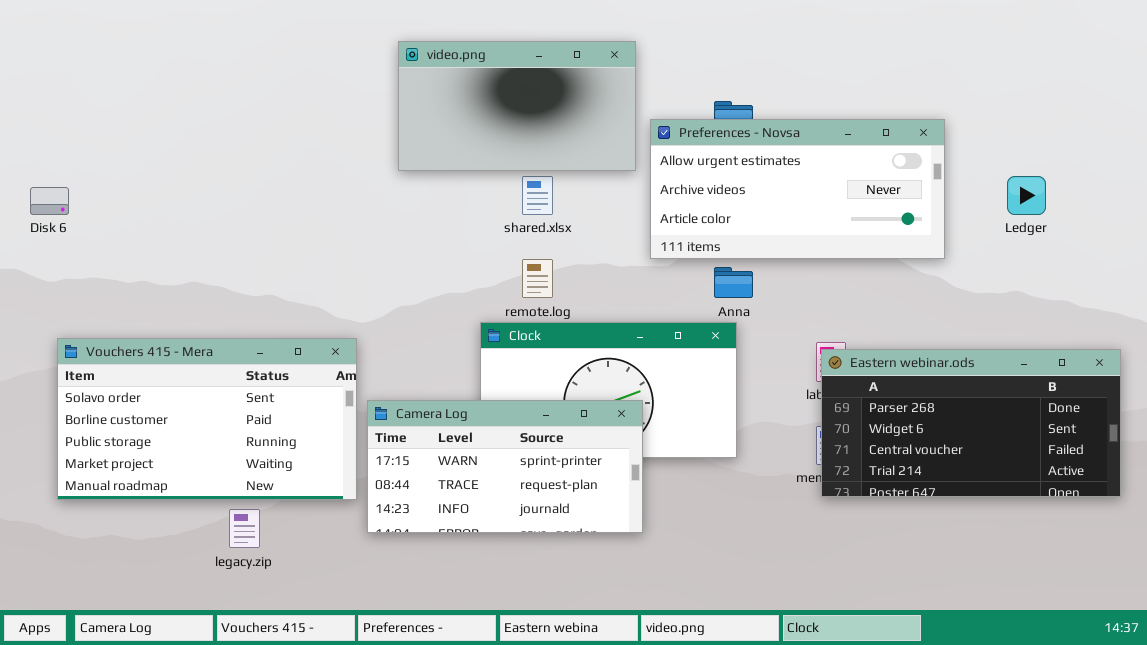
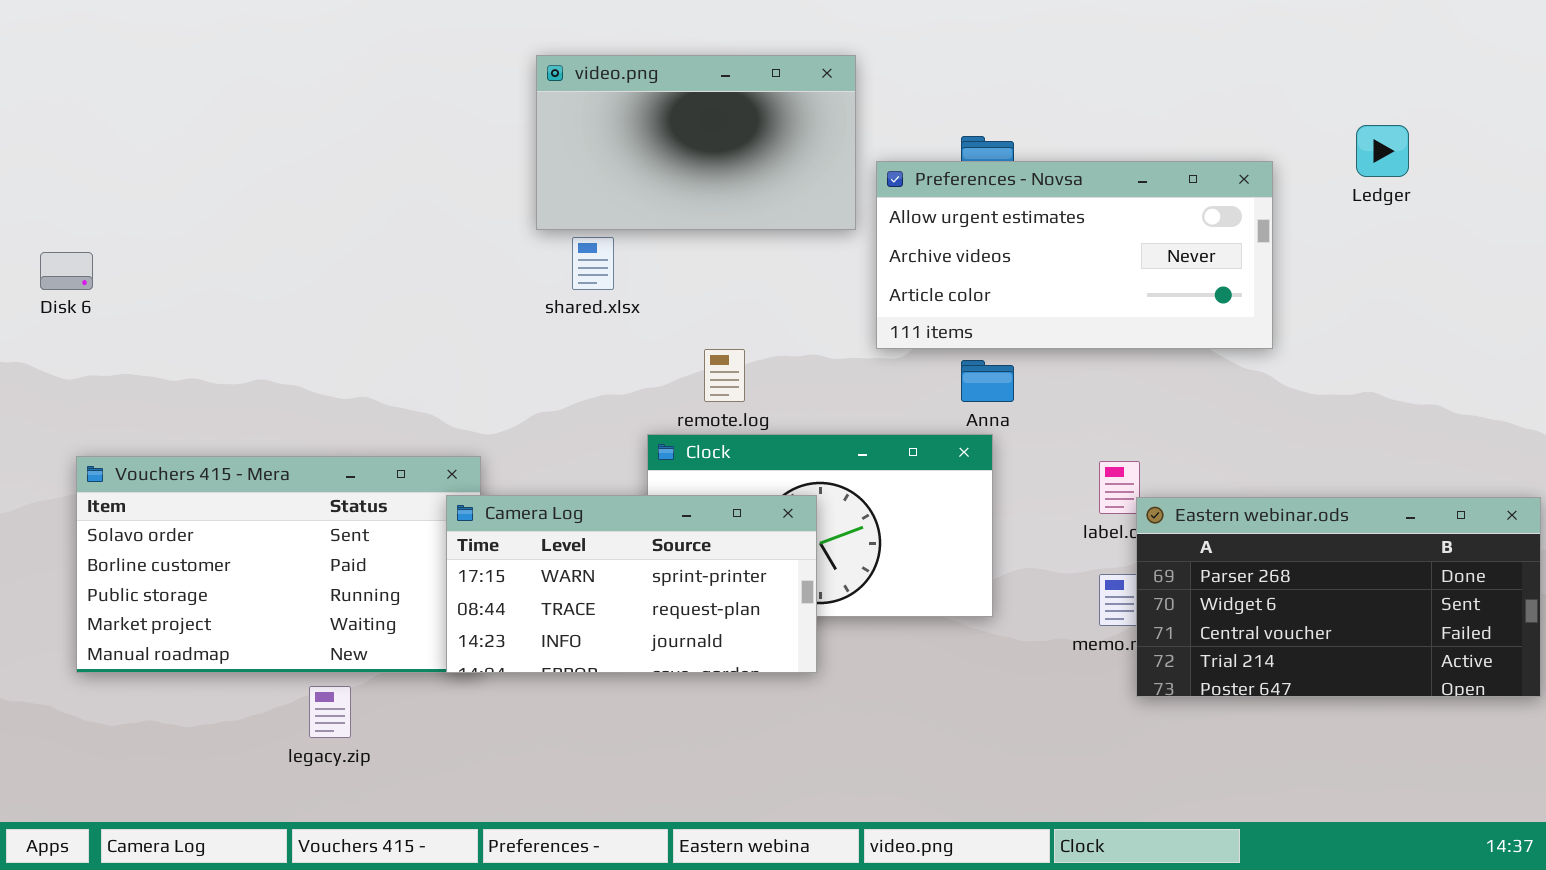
shared.xlsx: [522,176,553,215] -> [572,237,614,290], moved
Ledger: [1007,176,1046,215] -> [1356,125,1409,177], moved
Eastern webinar.ods: [821,349,1121,497] -> [1136,497,1541,697], moved
Camera Log: [367,400,643,533] -> [446,495,817,673], moved

